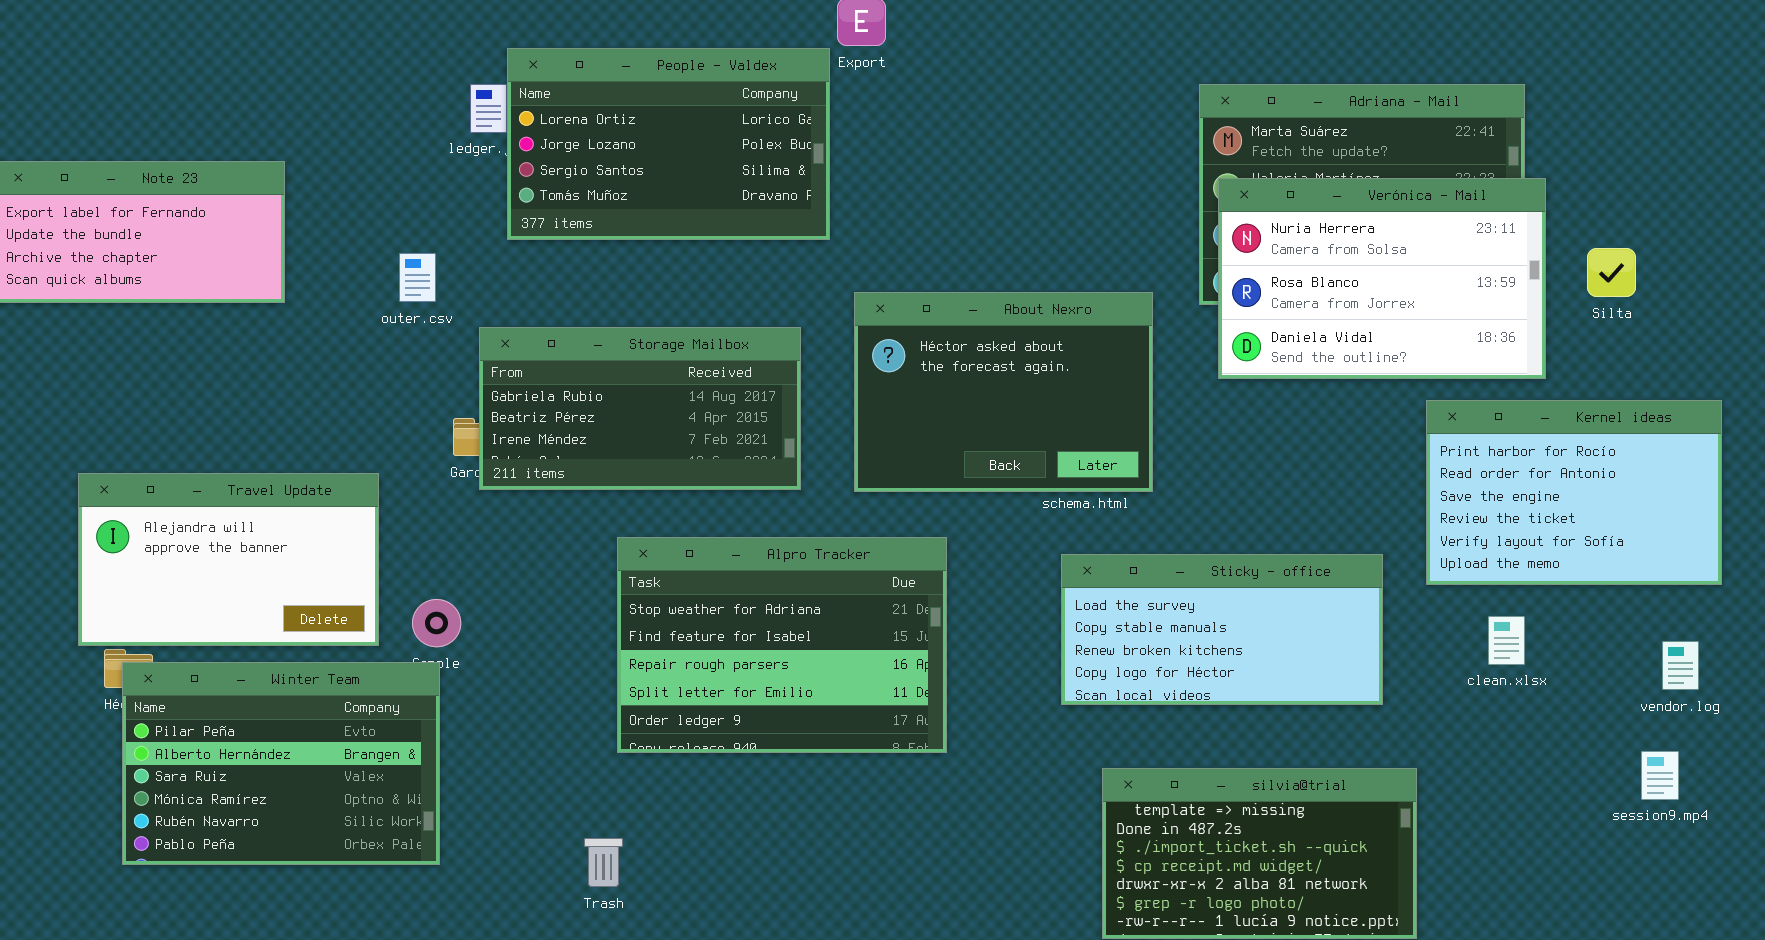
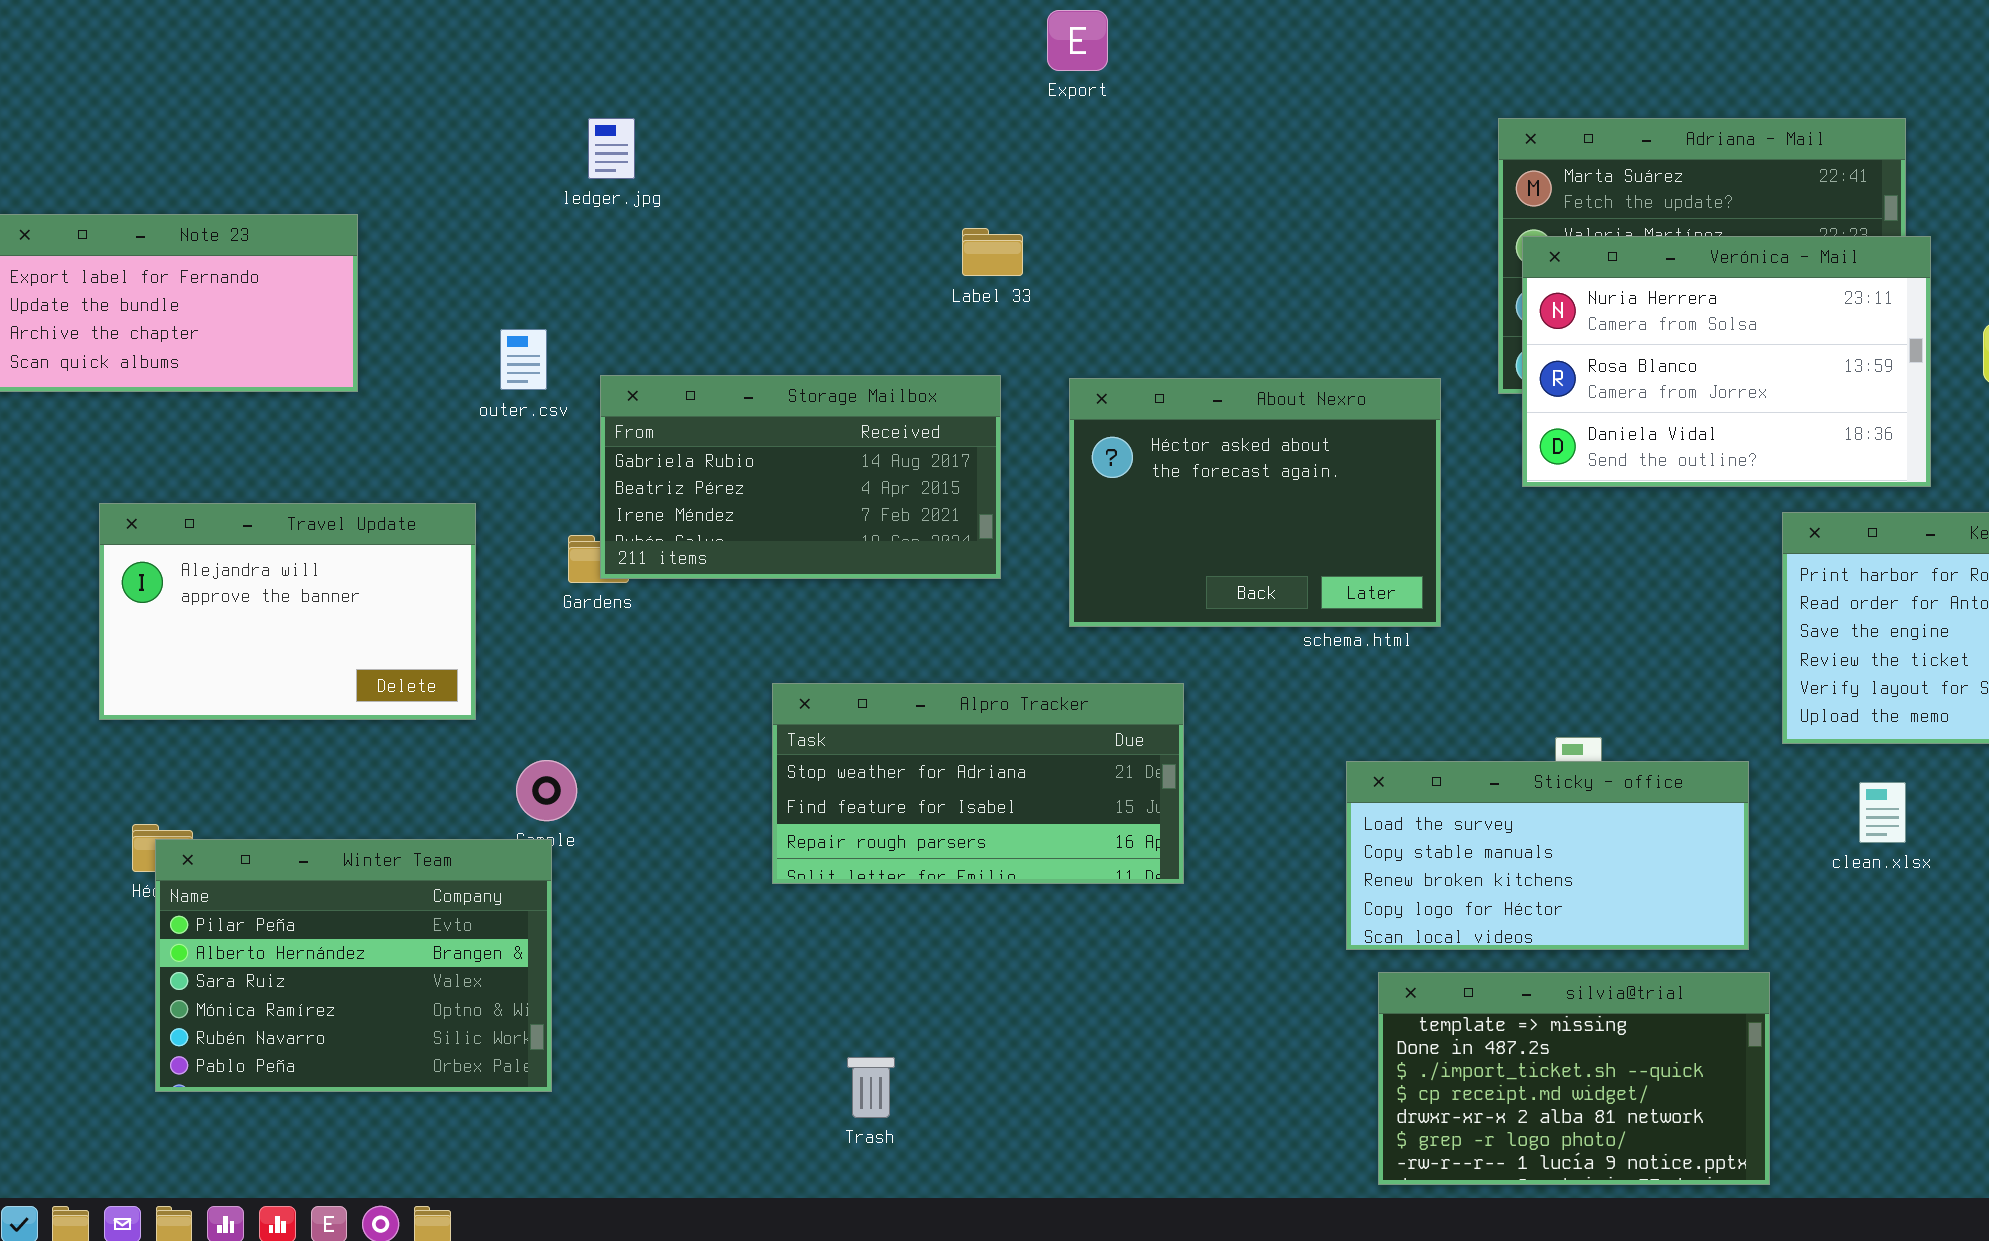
People - Valdex: [507,48,830,240] -> none, closed
Storage Mailbox: [479,327,801,490] -> [600,375,1001,579], moved
Travel Update: [78,473,379,646] -> [99,503,476,720], moved
Alpro Tracker: [617,537,947,753] -> [772,683,1184,884], resized
Sticky - office: [1061,554,1383,705] -> [1346,761,1749,950], moved
Trash: [584,838,623,887] -> [847,1057,895,1118], moved

